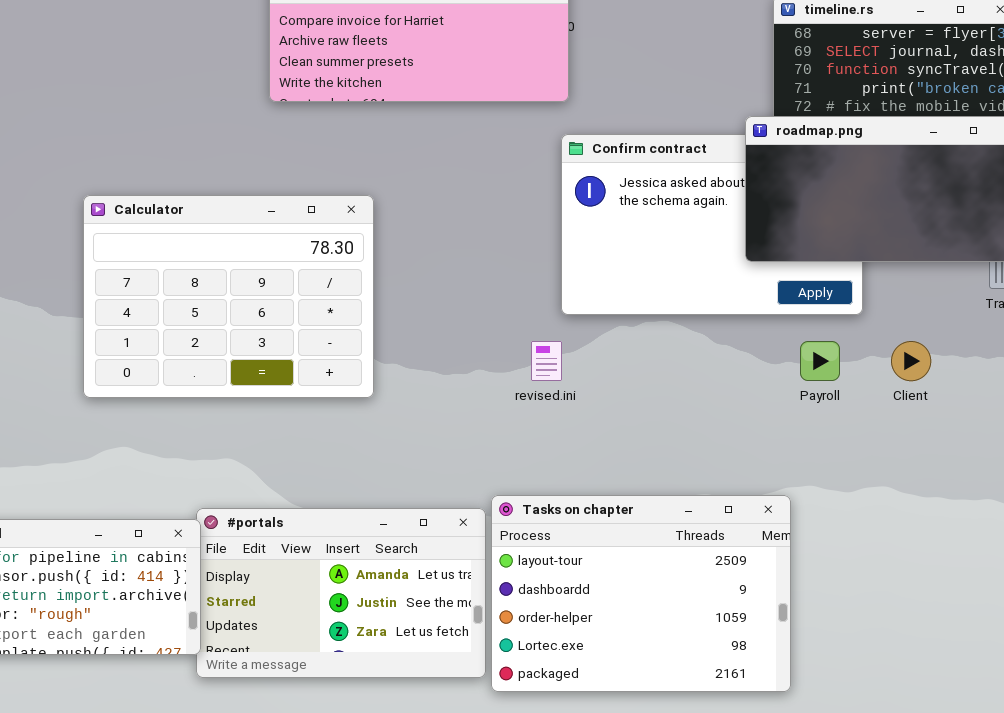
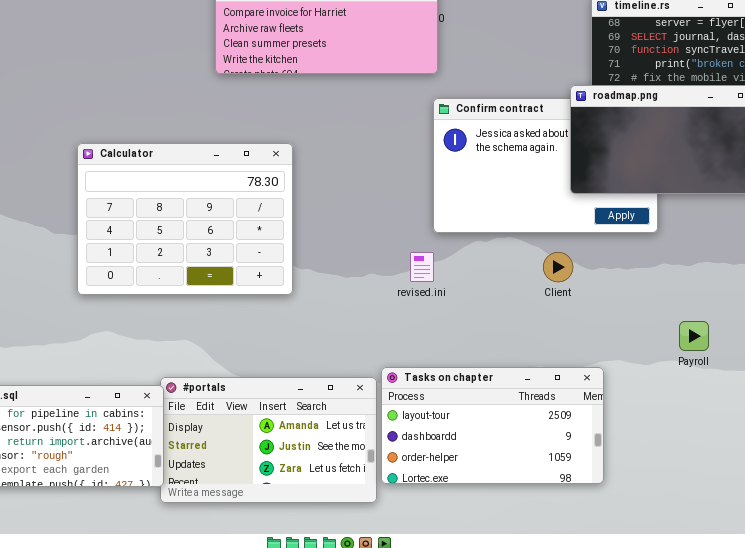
Payroll: [800,341,840,381] -> [679,321,709,351], moved
Client: [891,341,931,381] -> [543,252,573,282], moved
Tasks on chapter: [491,495,791,692] -> [381,367,604,484], resized

